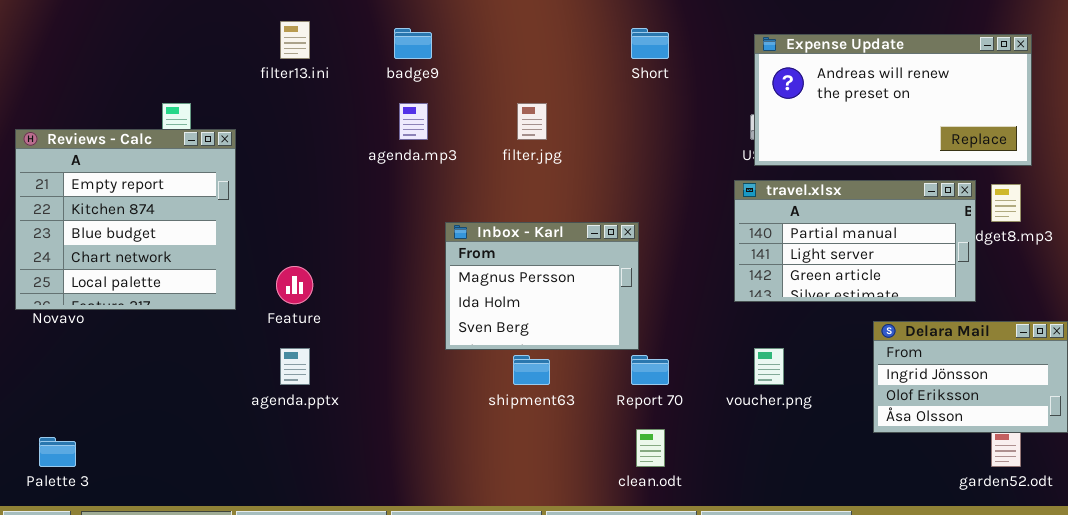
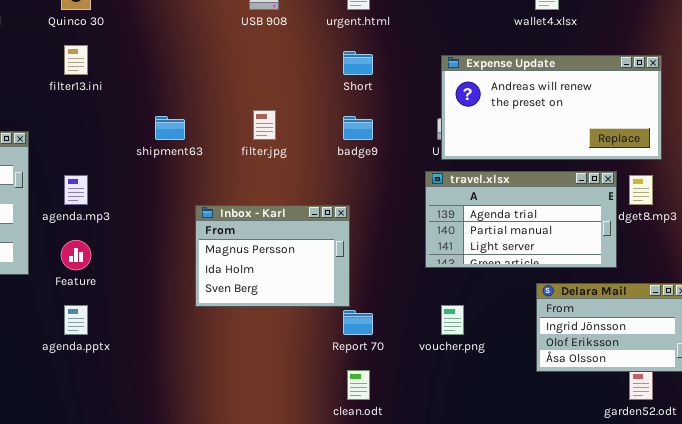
badge9: [394,28,432,59] -> [343,116,373,140], moved
agenda.mp3: [399,103,428,140] -> [64,175,88,205], moved
travel.xlsx: [734,180,976,302] -> [425,171,617,268], scrolled up 1 row
shipment63: [513,355,550,385] -> [155,116,185,140], moved

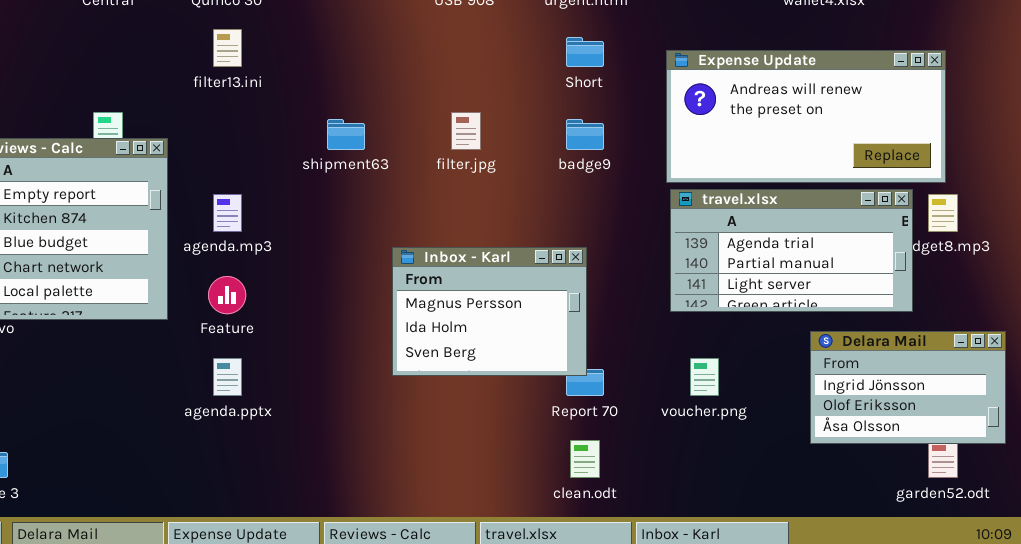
Expense Update: [441,55,662,160] -> [666,50,946,183], moved
Inbox - Karl: [195,205,350,307] -> [392,247,587,376], moved

